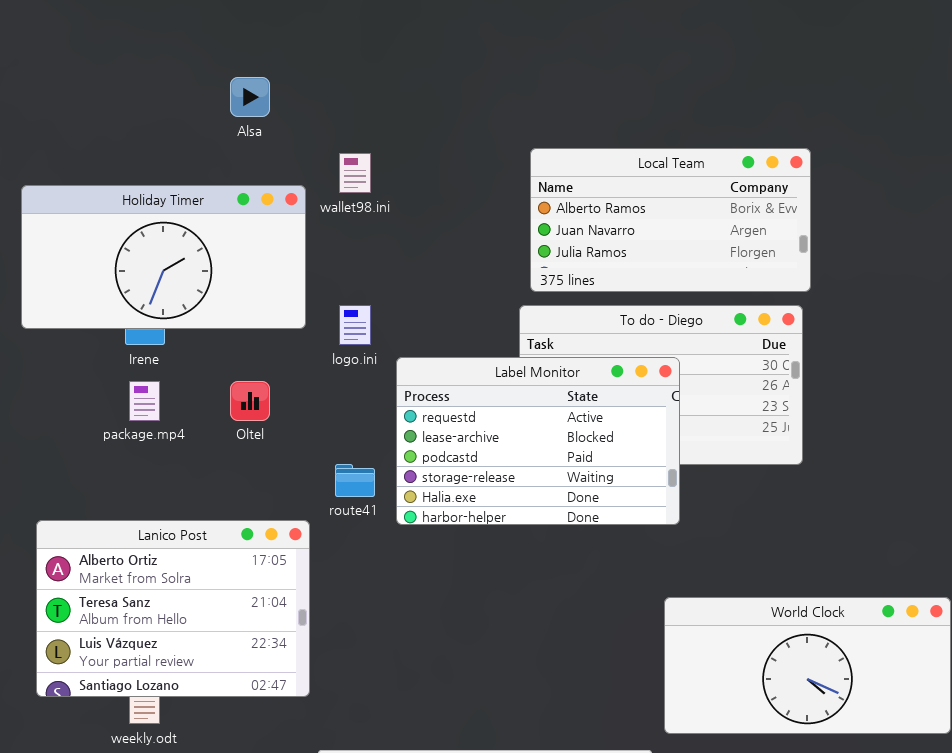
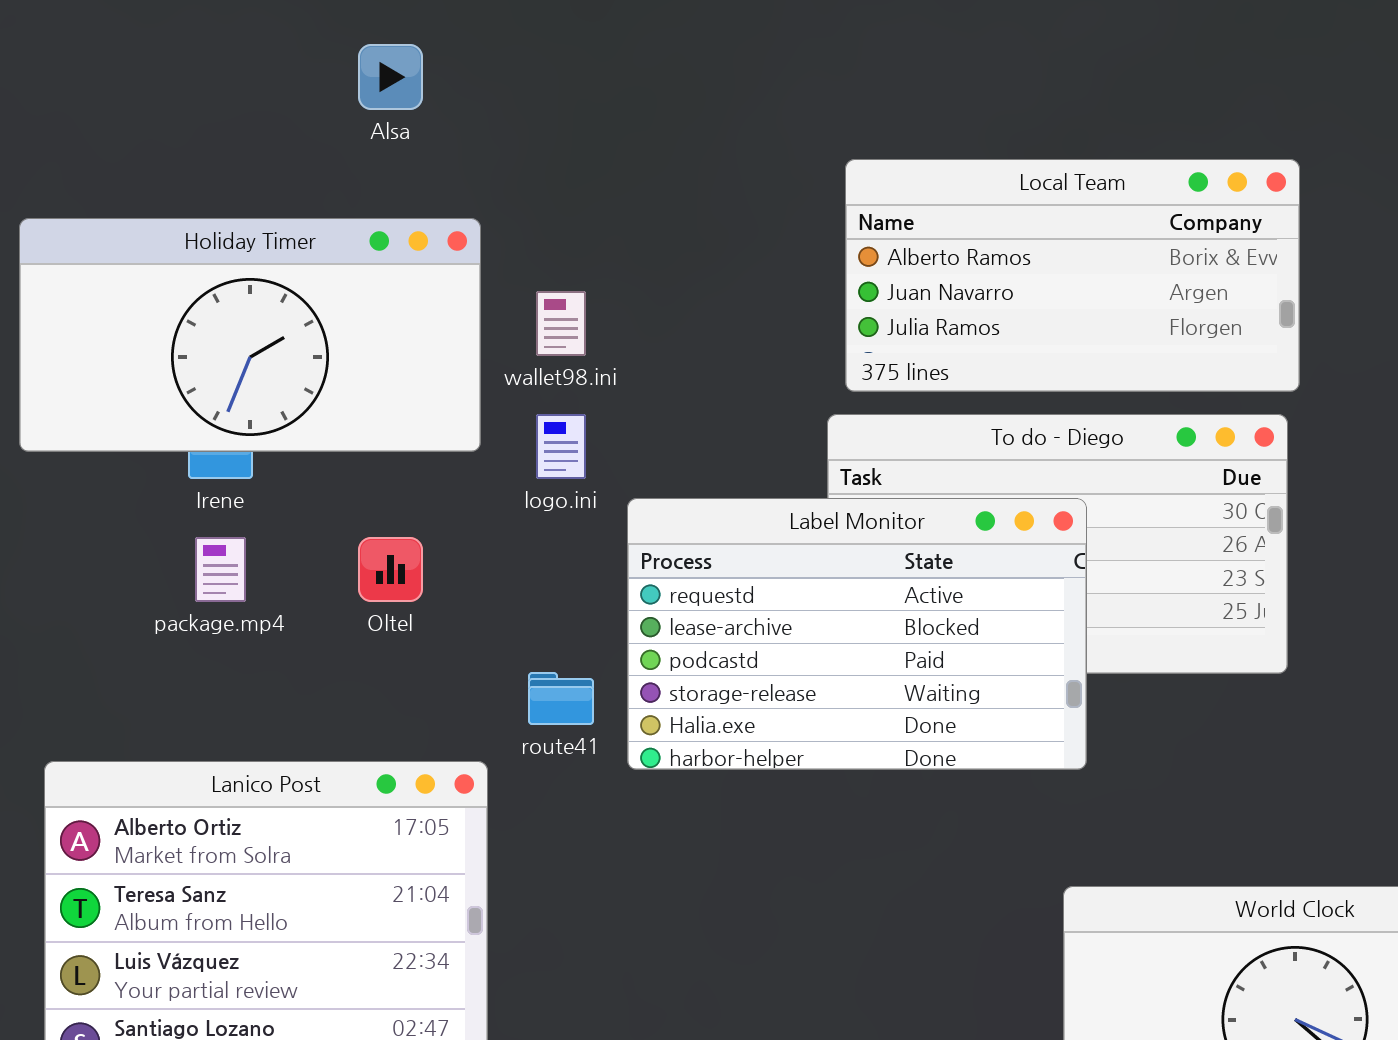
wallet98.ini: [339,153,371,193] -> [536,291,586,356], moved

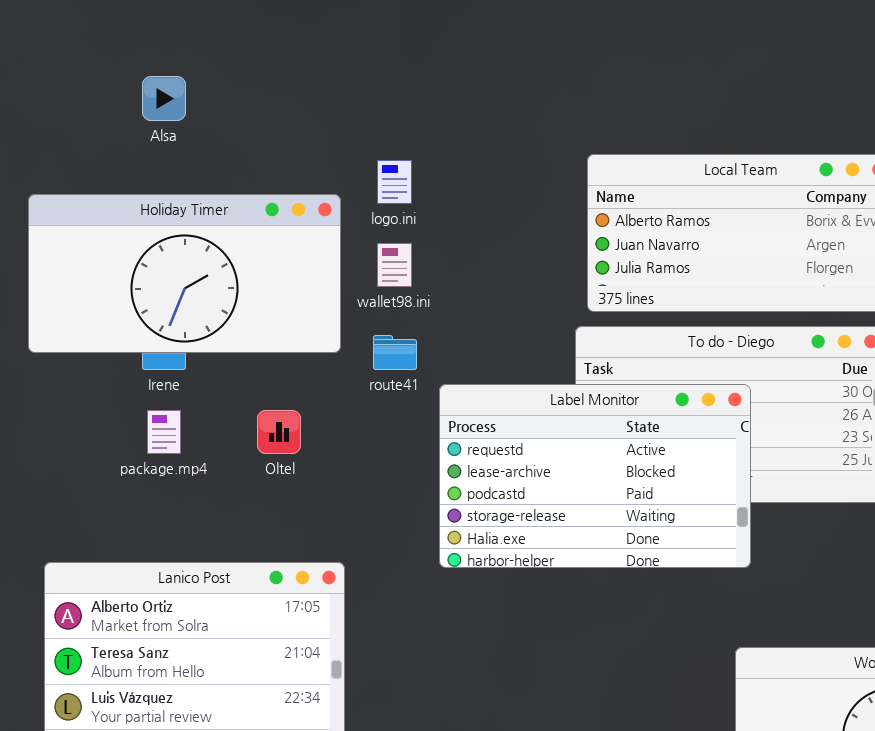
Alsa: [358,44,423,110] -> [142,76,186,121], moved
logo.ini: [536,414,586,479] -> [377,160,412,204], moved
route41: [528,672,594,725] -> [373,335,417,370], moved

